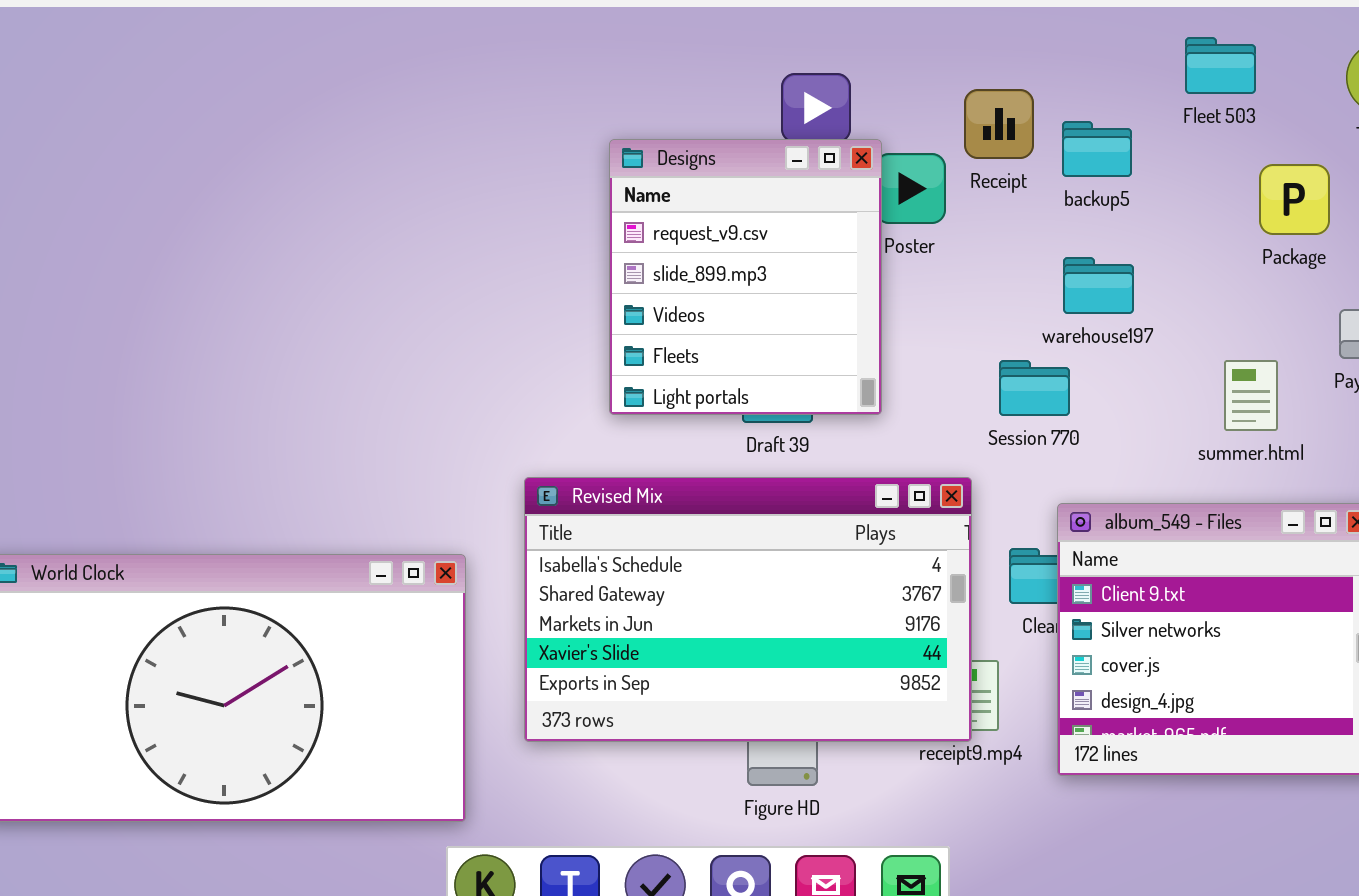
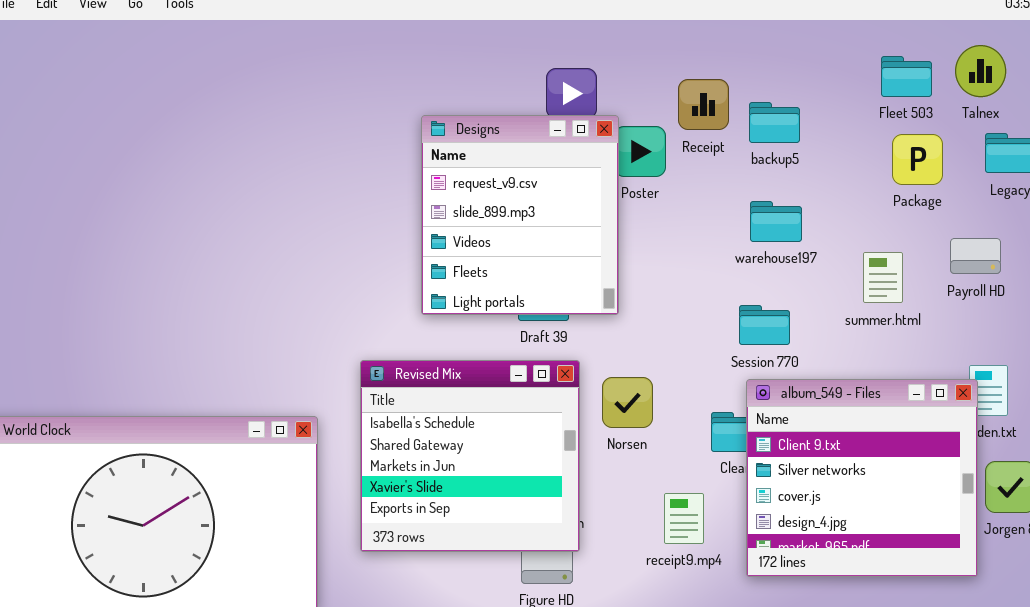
Fleet 503: [1185,37,1256,94] -> [881,56,932,97], moved
Session 770: [999,360,1070,416] -> [739,305,790,345], moved
summer.html: [1224,360,1278,431] -> [863,252,903,303], moved
Revised Mix: [524,477,972,742] -> [360,360,580,552], resized

